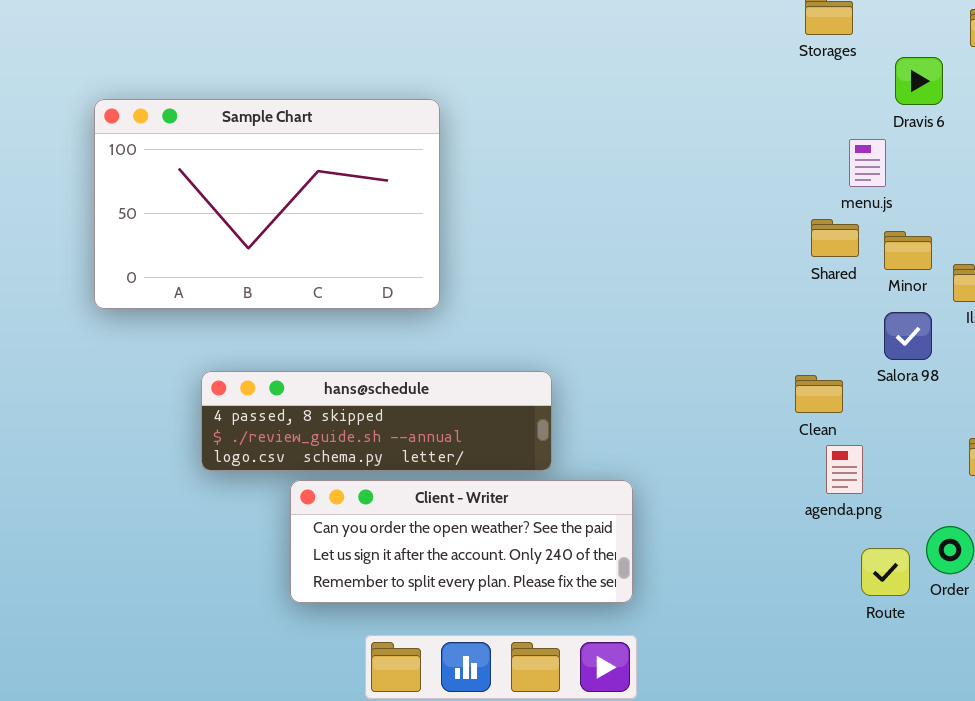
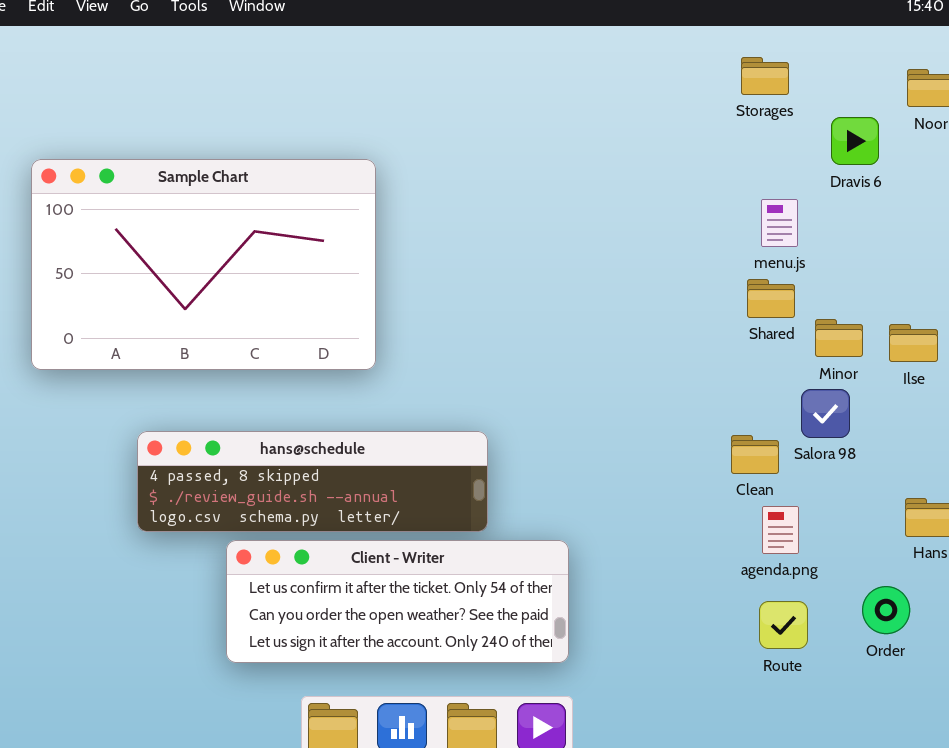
menu.js: [849,139,886,187] -> [761,199,798,247], moved
Minor: [884,231,932,270] -> [815,319,863,357], moved
Salora 98: [884,312,932,360] -> [801,389,850,438], moved
Client - Writer: [290,480,633,603] -> [226,540,569,663], scrolled up 1 row
Route: [861,548,910,596] -> [759,601,808,649], moved

